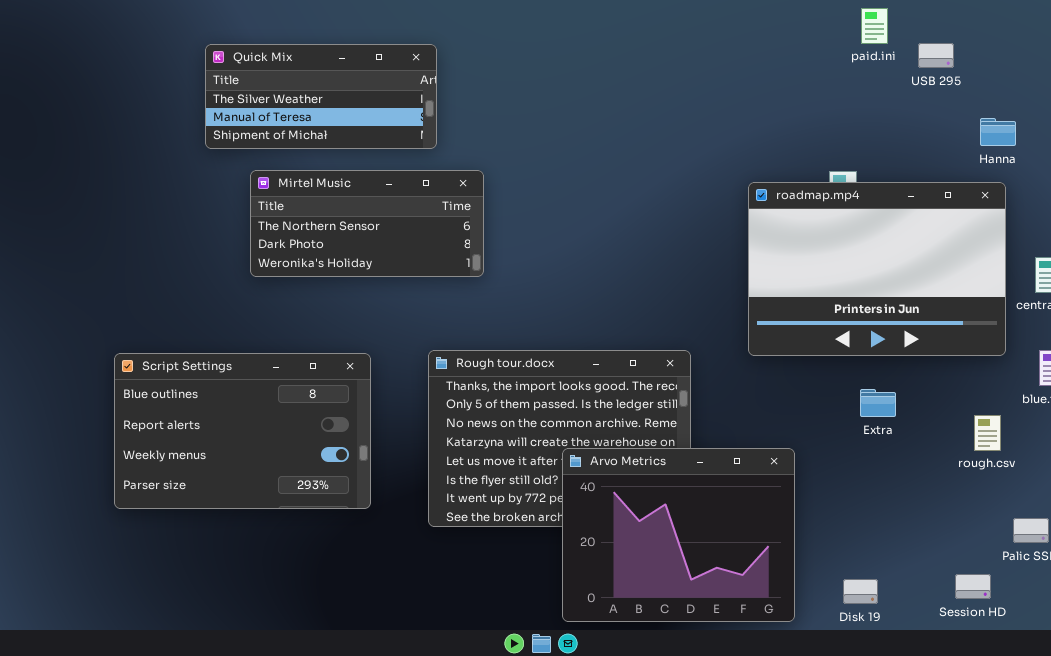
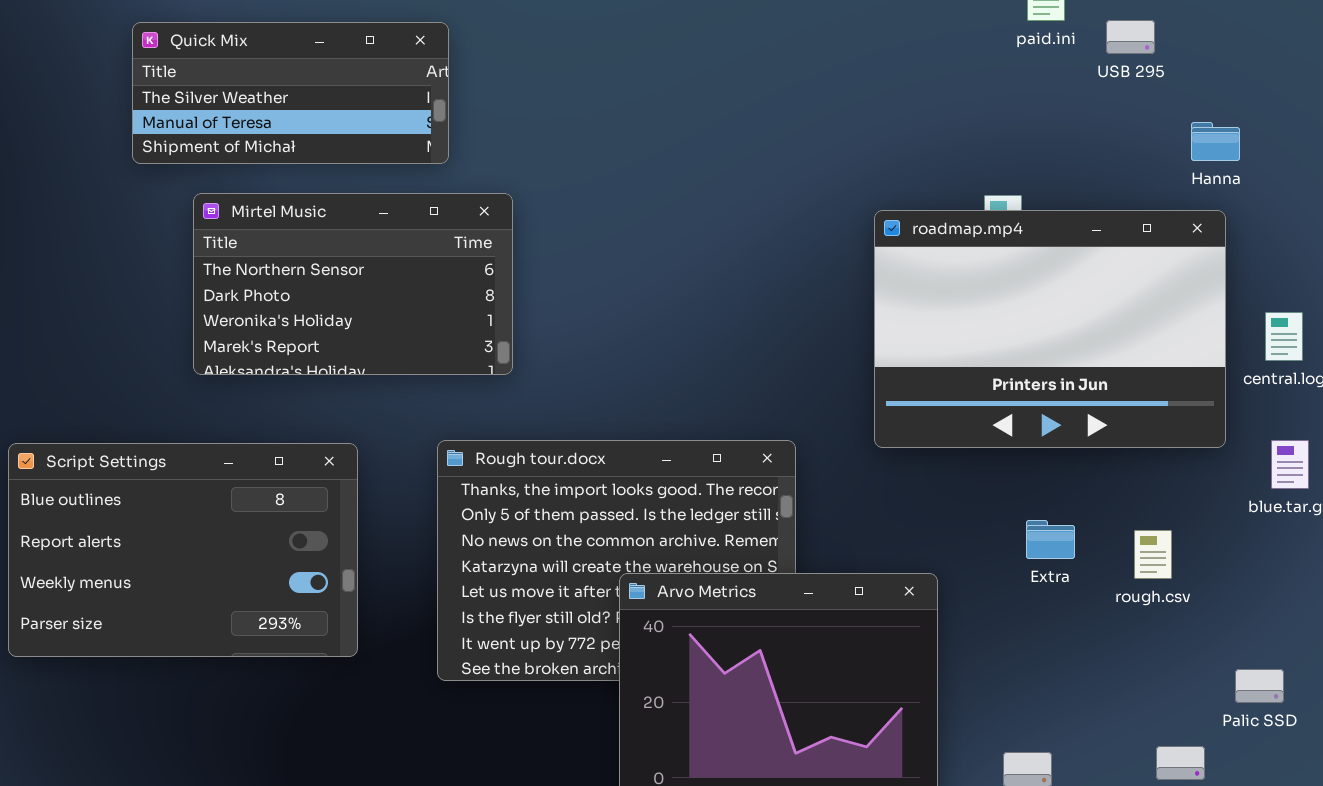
Mirtel Music: [250,170,484,277] -> [193,193,513,375], resized
Extra: [860,389,896,417] -> [1026,520,1075,559], moved
rough.csv: [974,415,1001,451] -> [1134,530,1172,579], moved

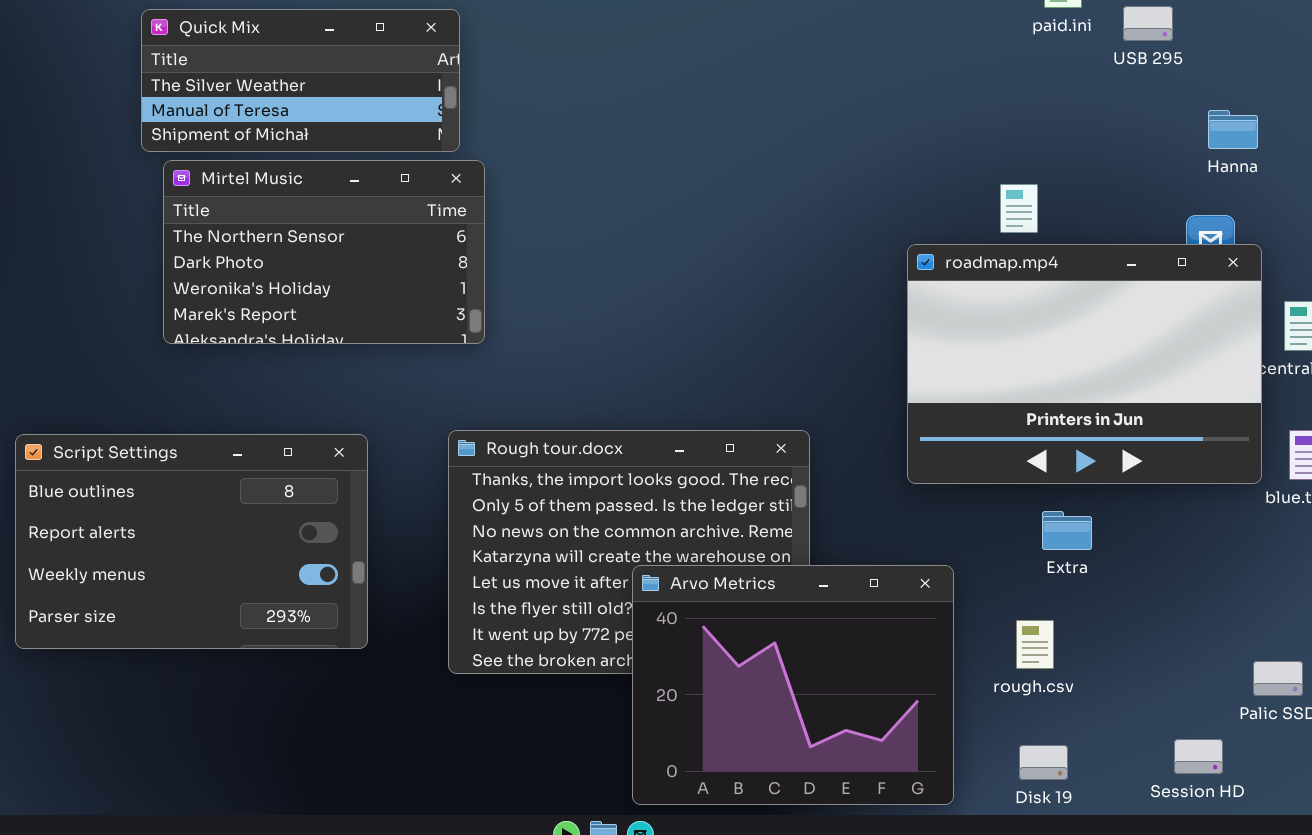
Mirtel Music: [193,193,513,375] -> [163,160,485,344], moved
roadmap.mp4: [874,210,1226,448] -> [907,244,1262,484], moved
rough.csv: [1134,530,1172,579] -> [1016,620,1054,669], moved

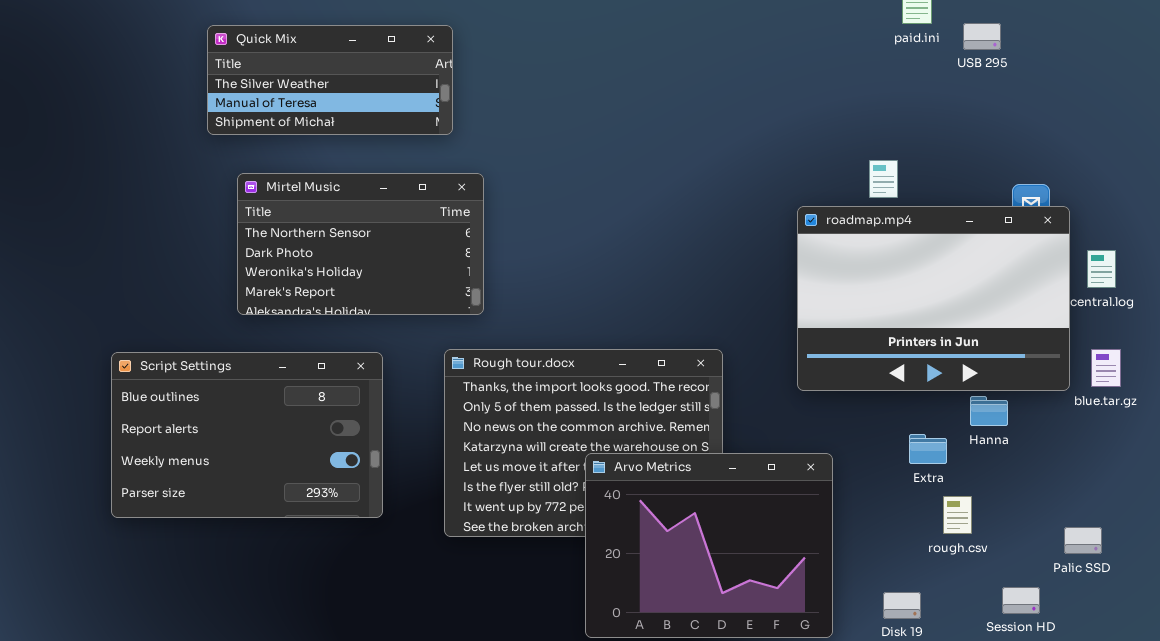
Hanna: [1208,110,1258,149] -> [970,396,1008,426], moved
Mirtel Music: [163,160,485,344] -> [237,173,484,315], moved
Extra: [1042,511,1092,550] -> [909,434,947,464], moved
rough.csv: [1016,620,1054,669] -> [943,496,972,534], moved

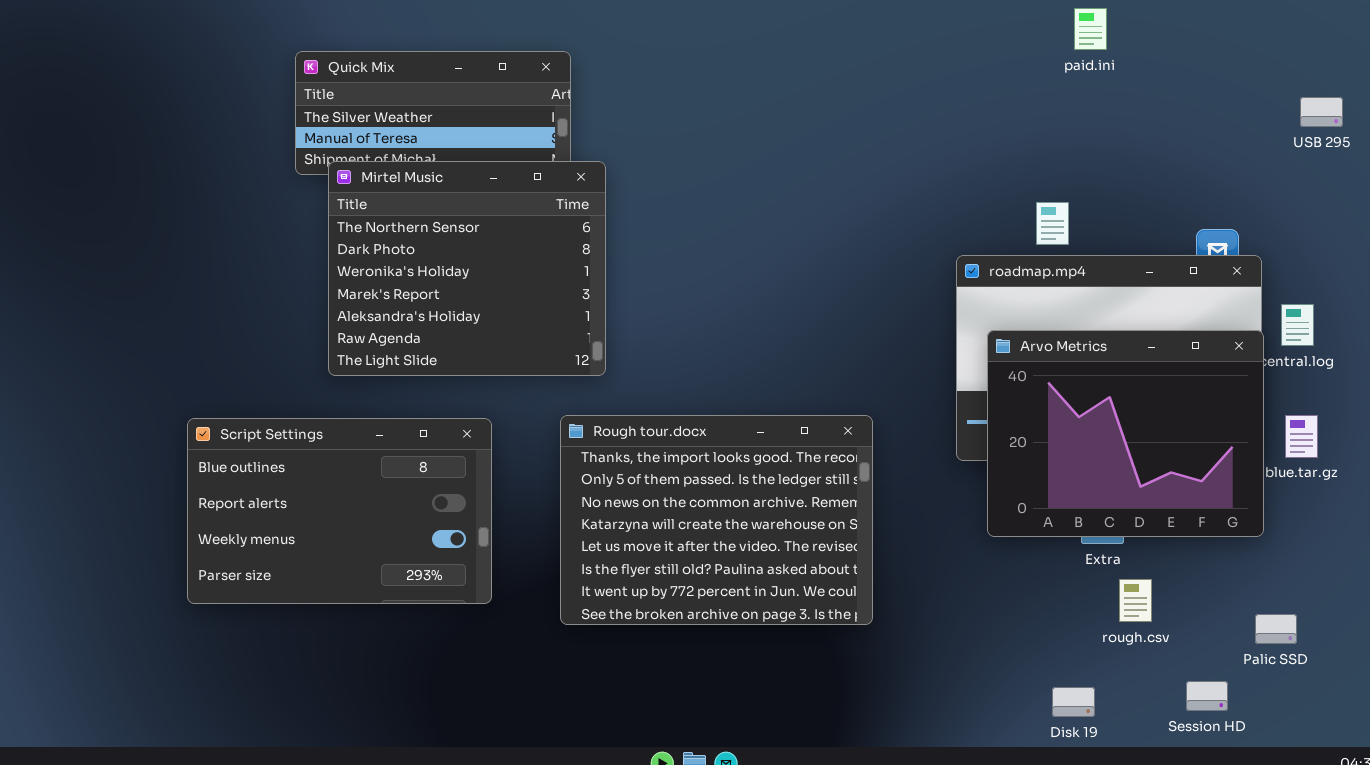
USB 295: [963,23,1001,50] -> [1300,97,1343,127], moved
Mirtel Music: [237,173,484,315] -> [328,161,606,376], resized
Arvo Metrics: [585,453,833,638] -> [987,330,1264,537], moved

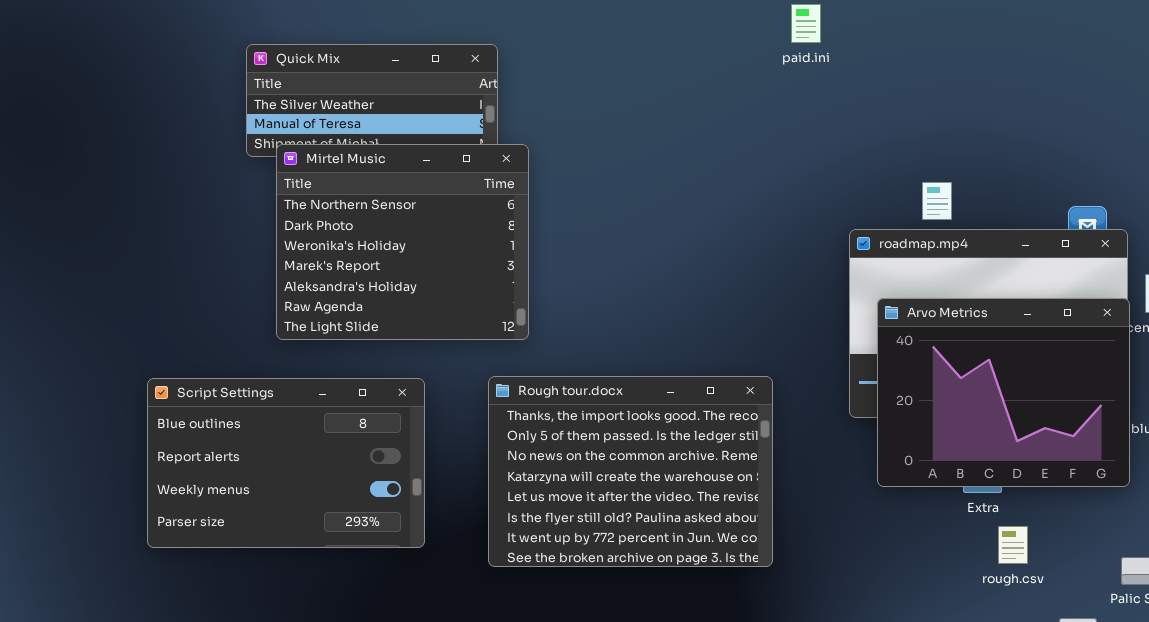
paid.ini: [1074,8,1107,50] -> [791,4,821,43], moved

